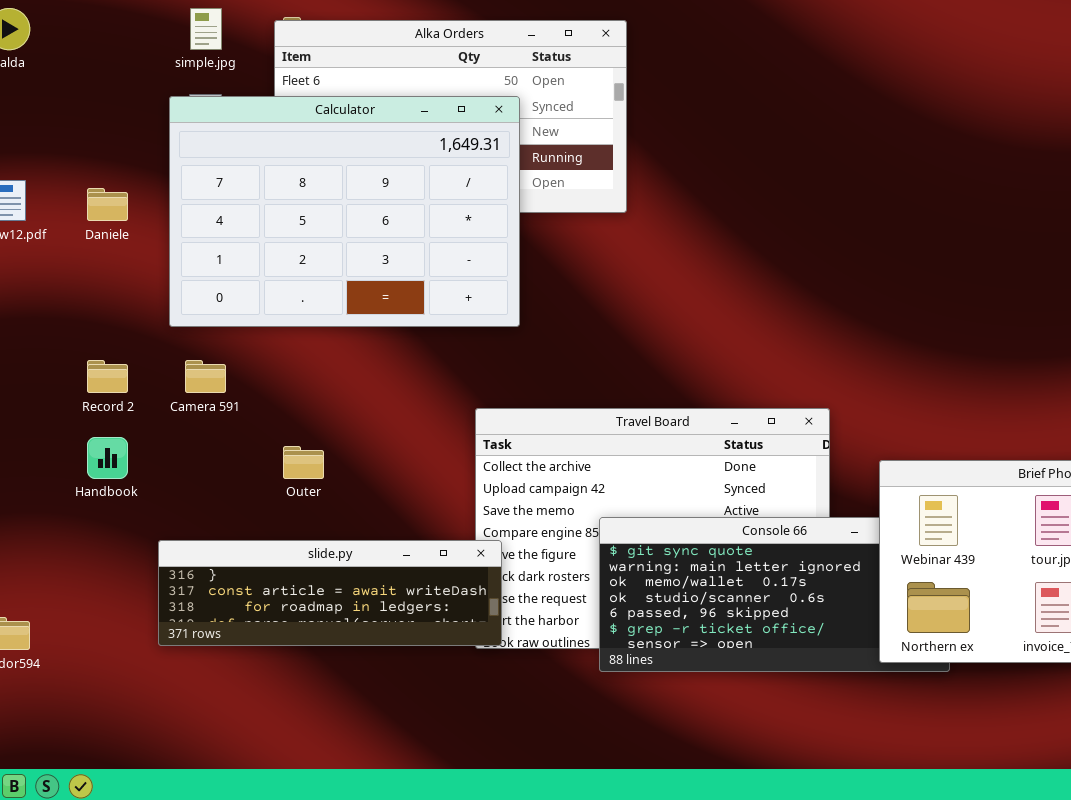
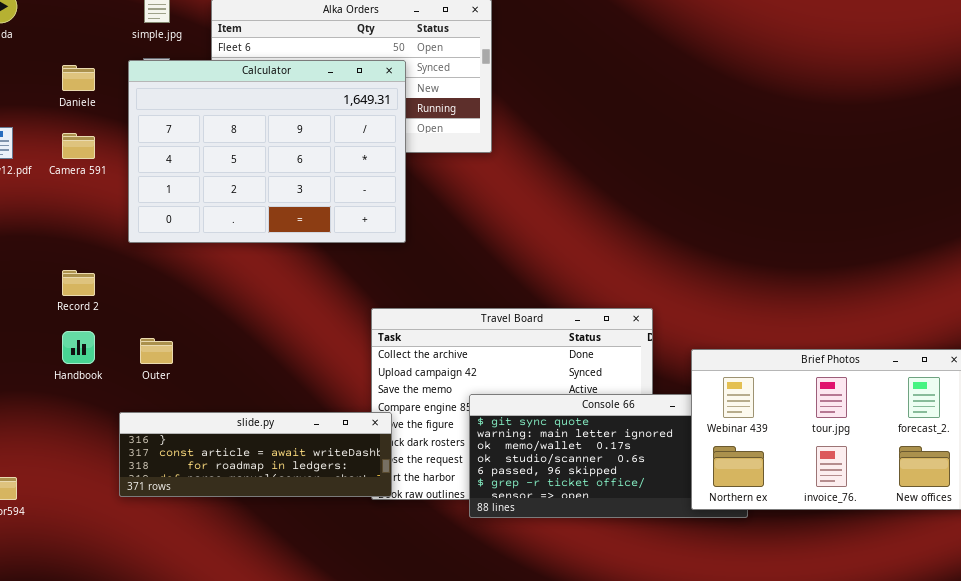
Daniele: [87,188,128,221] -> [62,65,95,91], moved
Camera 591: [185,360,226,393] -> [62,133,95,159], moved
Outer: [283,446,324,479] -> [140,338,173,364], moved

